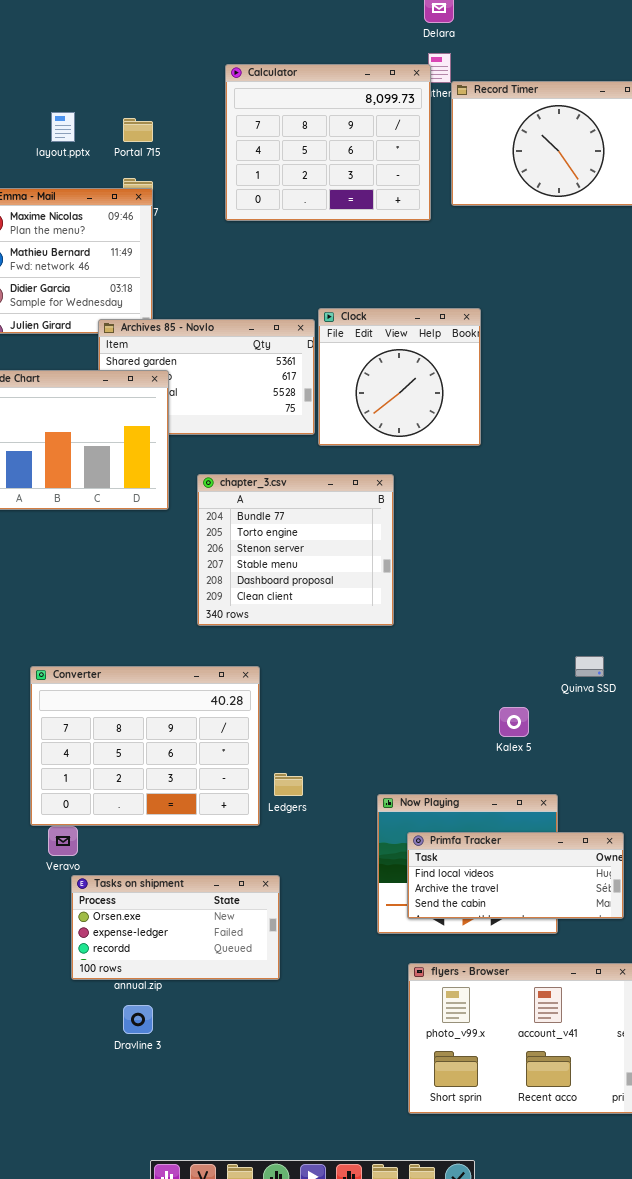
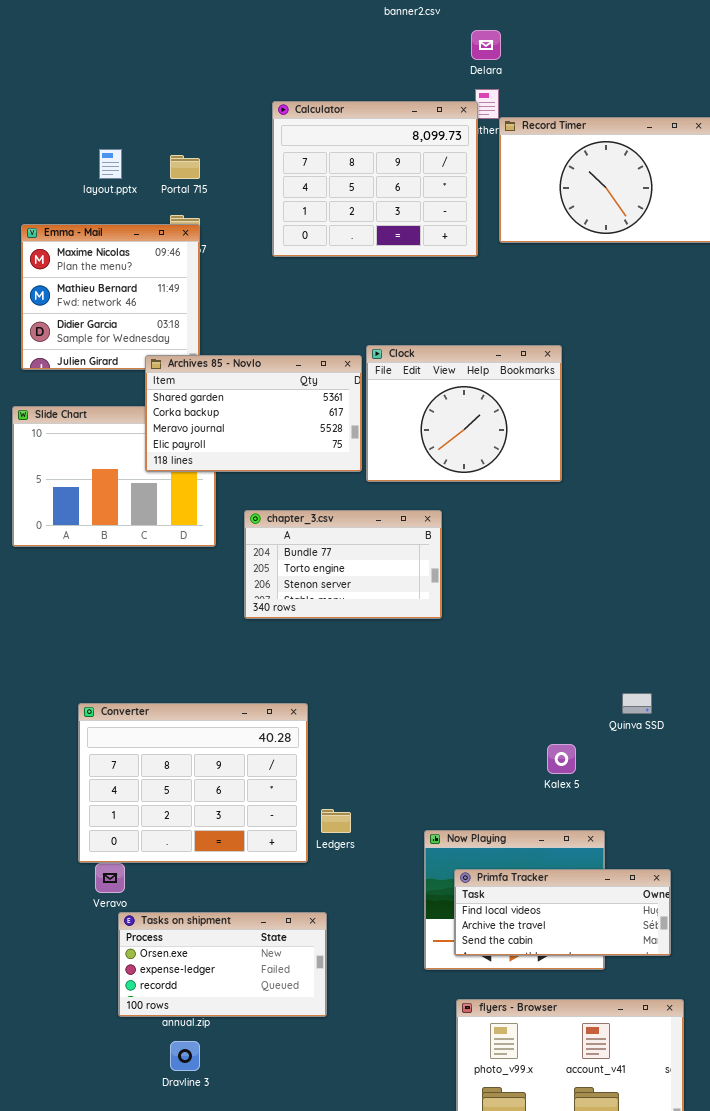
Clock: [318,308,481,446] -> [366,345,562,482], resized
Archives 85 - Novlo: [98,319,315,435] -> [145,355,362,472], raised
chapter_3.csv: [197,474,394,626] -> [244,510,442,619], resized

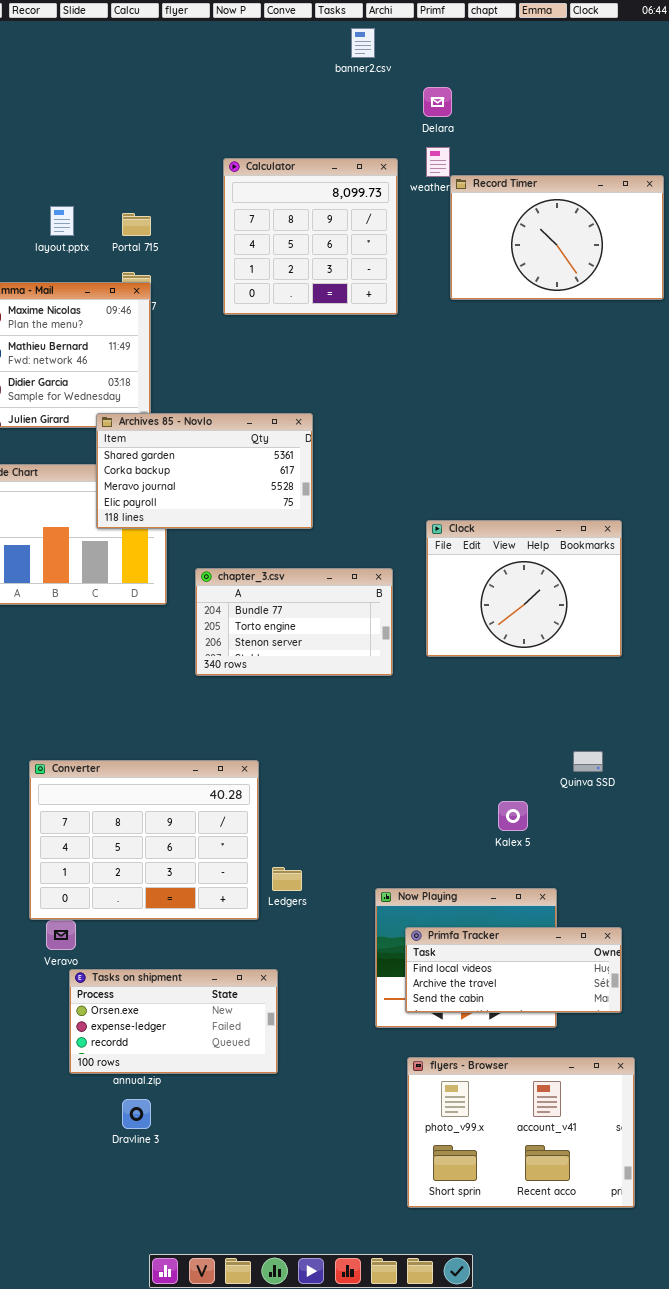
Calculator: [272,101,478,257] -> [223,158,398,315], resized
Clock: [366,345,562,482] -> [426,520,622,657], moved

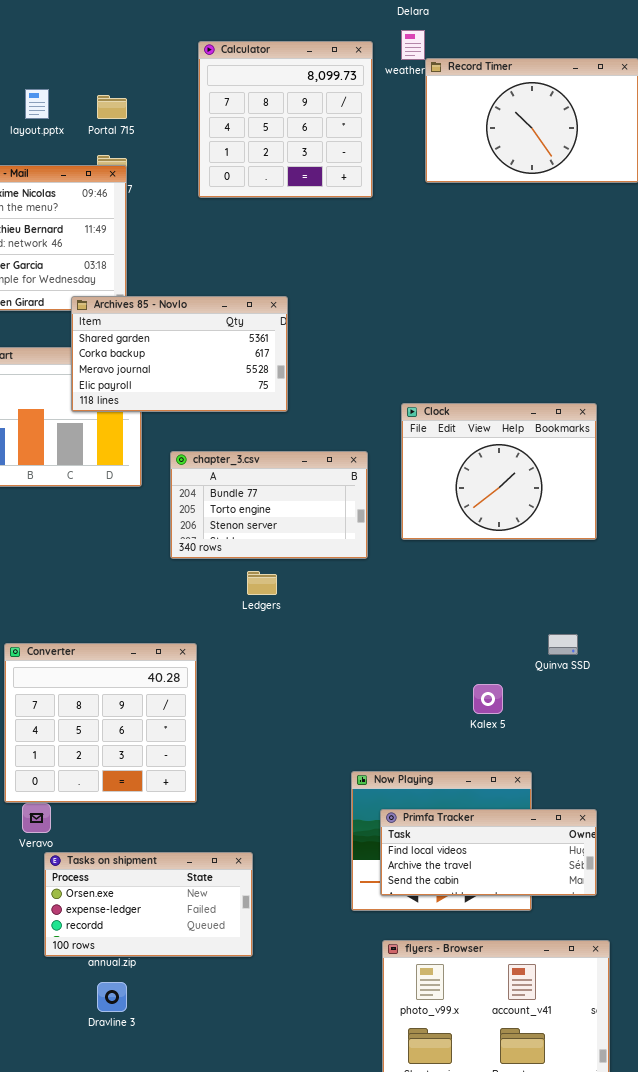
Converter: [29,760,259,920] -> [4,643,197,803], resized
Ledgers: [272,867,302,891] -> [247,571,277,595], moved

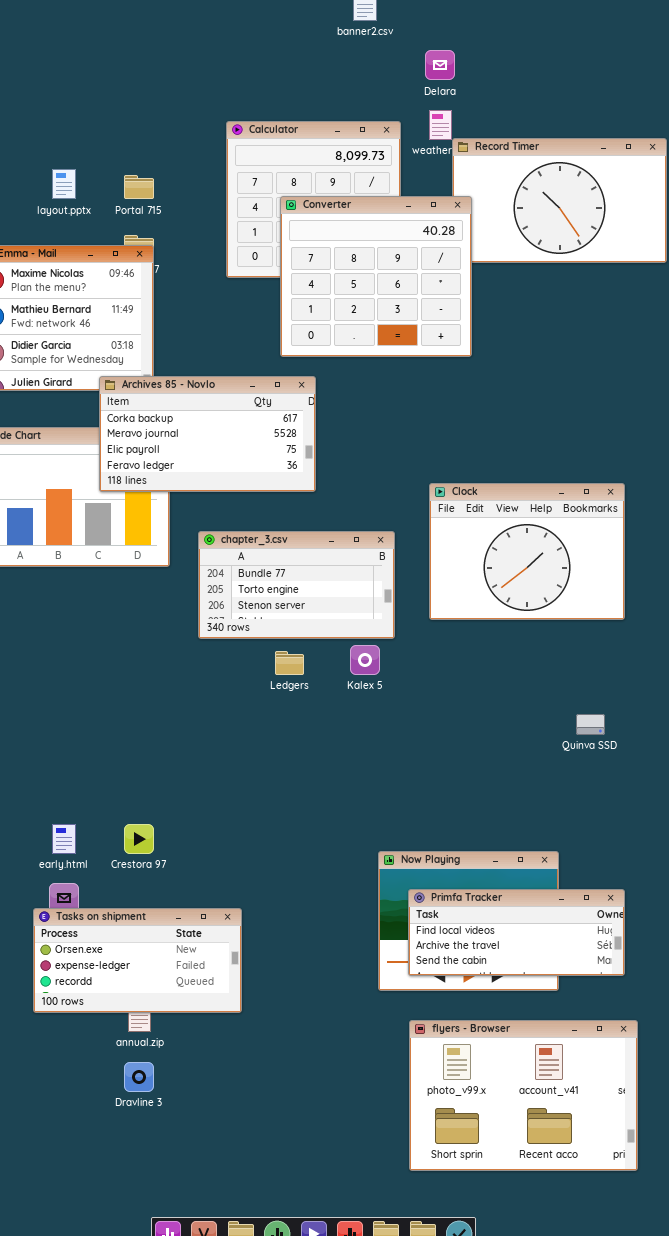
Archives 85 - Novlo: [71,296,288,412] -> [99,376,316,492], scrolled down 1 row
Converter: [4,643,197,803] -> [280,196,472,357], moved
Kalex 5: [473,684,503,714] -> [350,645,380,675], moved
Tasks on shipment: [44,852,253,957] -> [33,908,242,1013], moved

